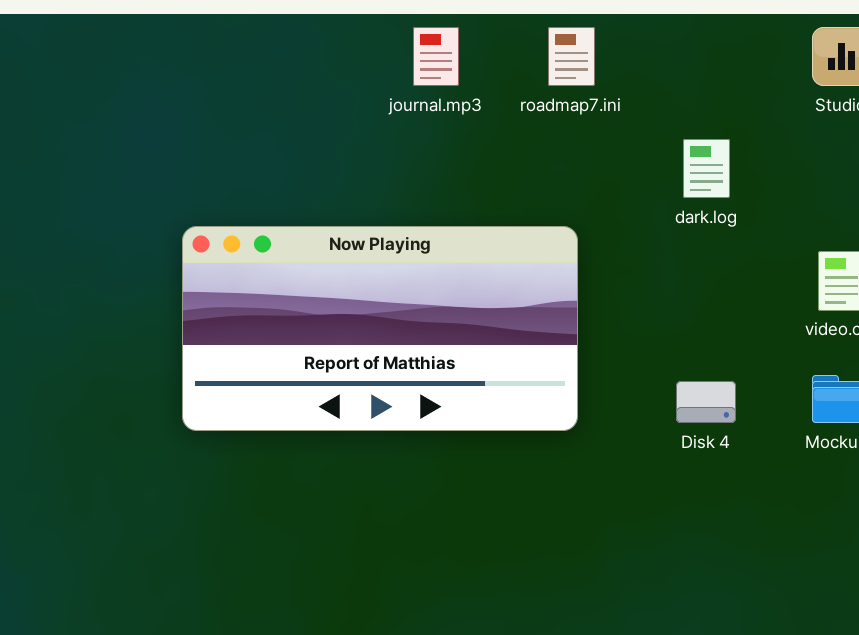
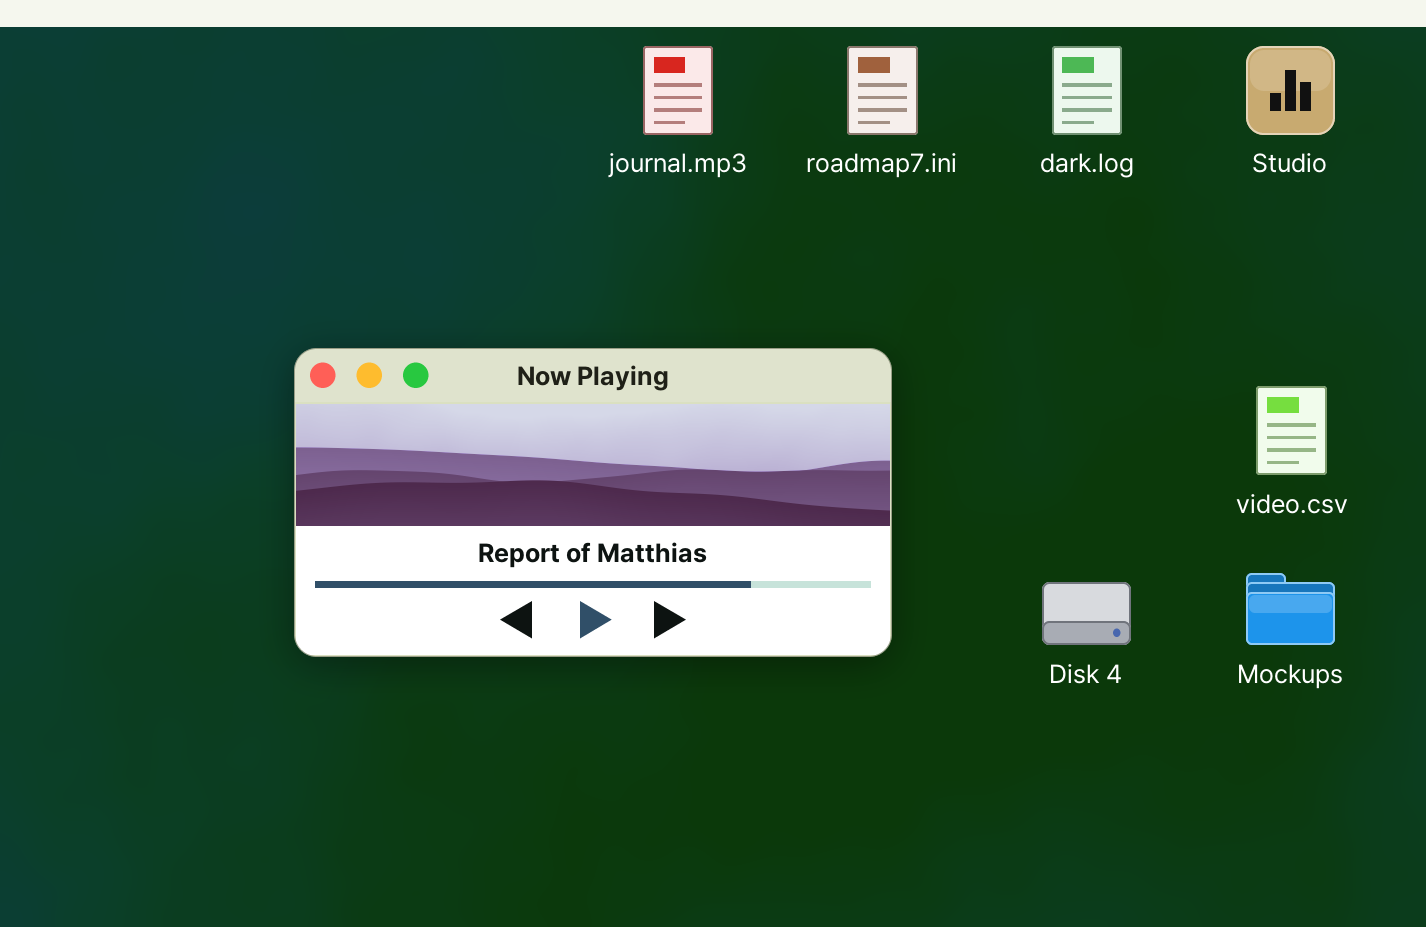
dark.log: [683,139,730,198] -> [1052,46,1122,135], moved

